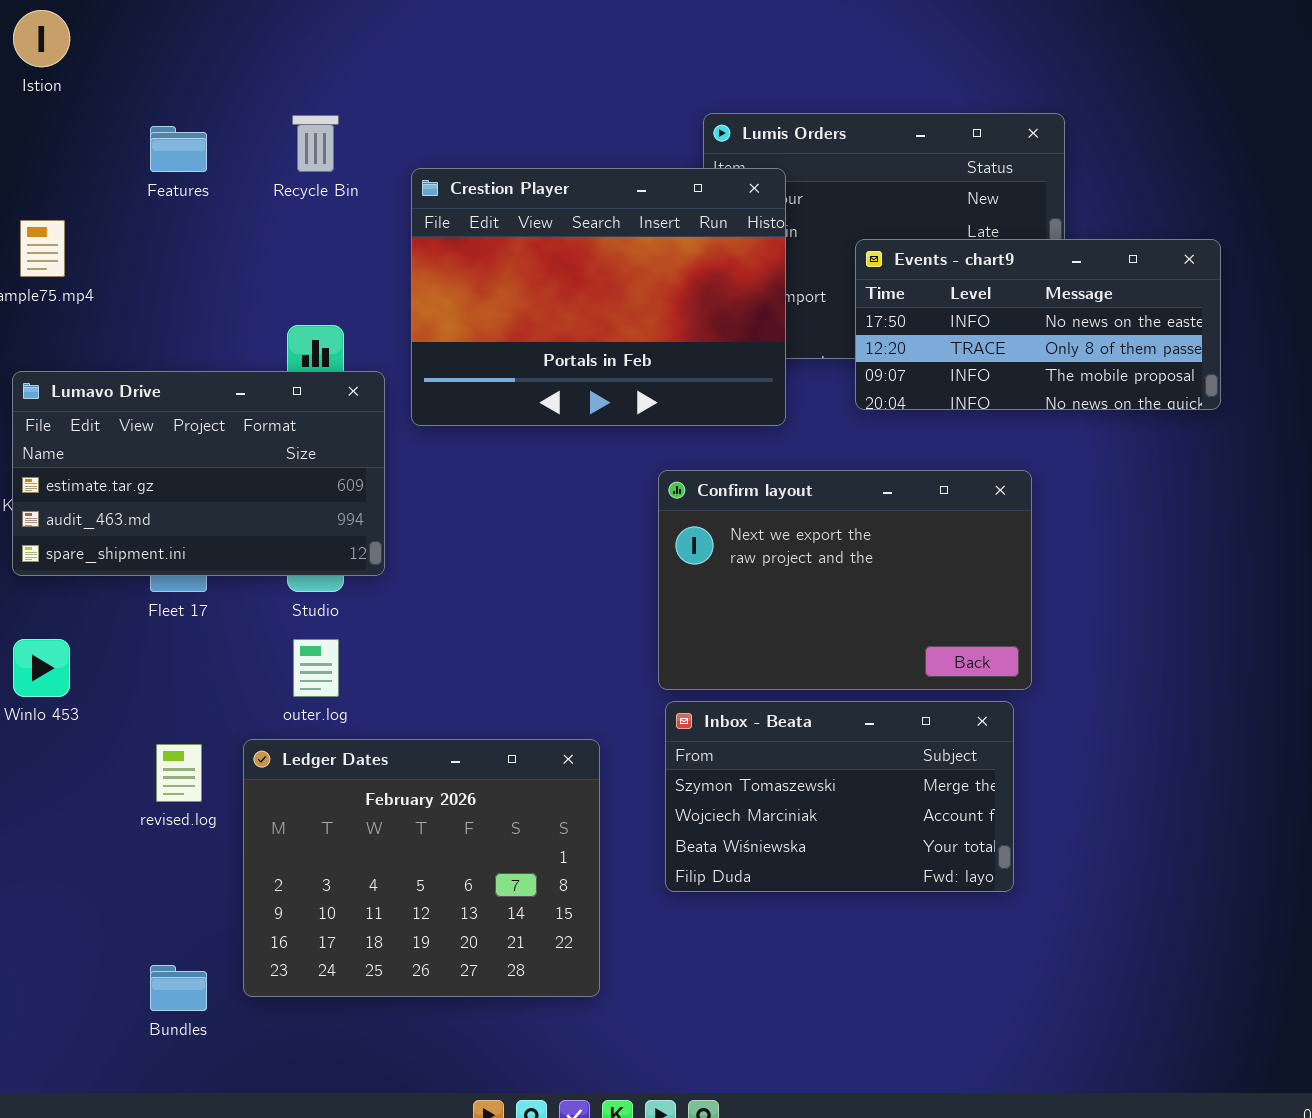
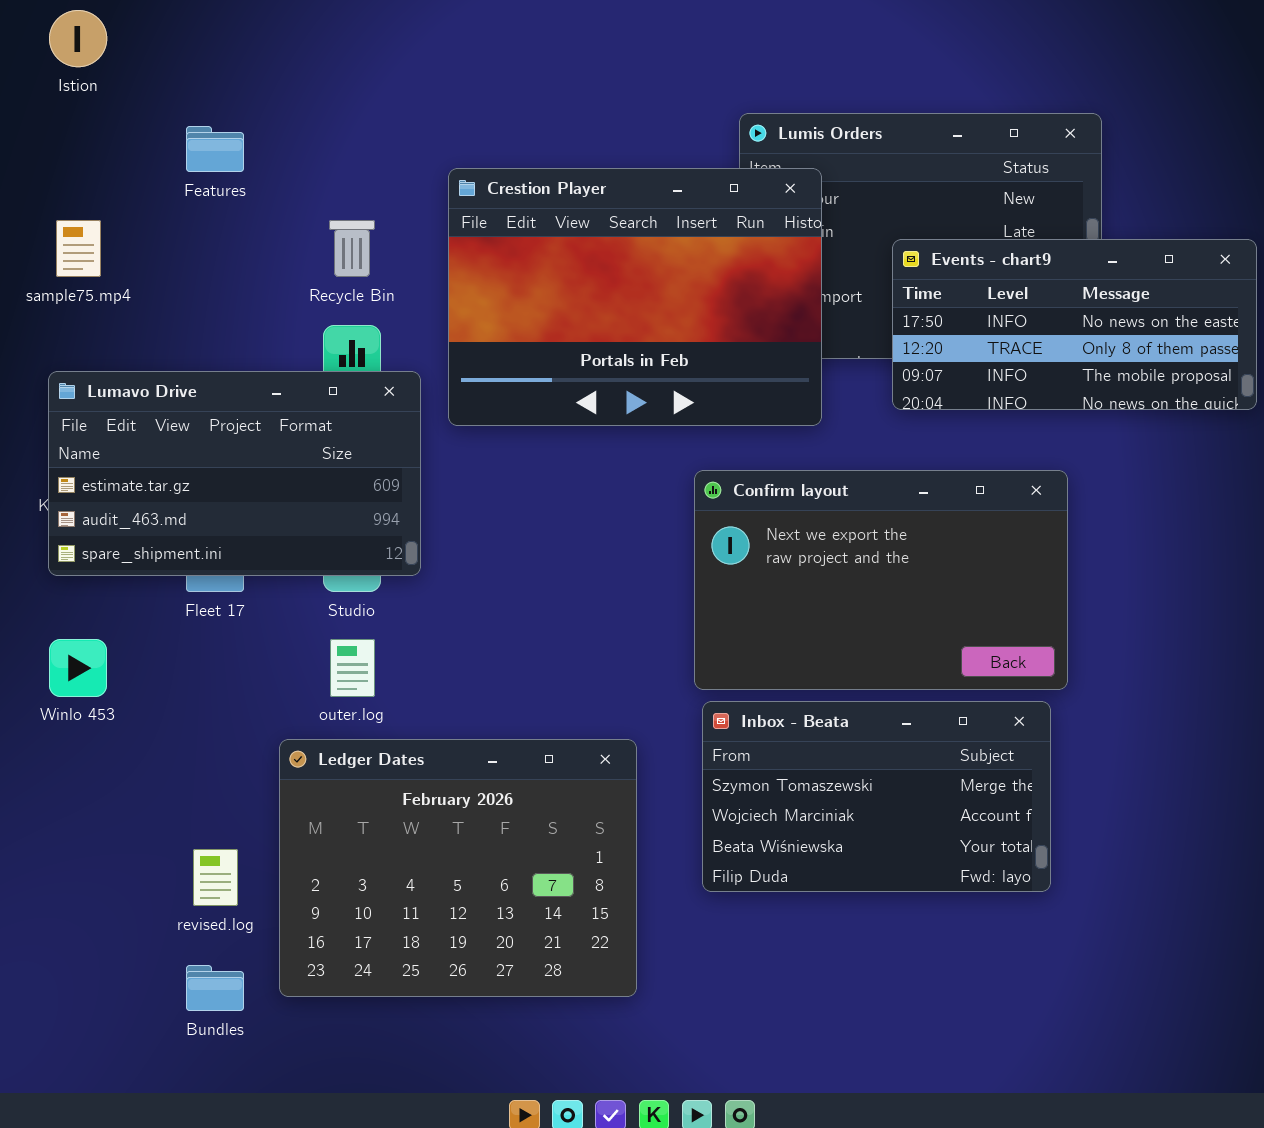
Recycle Bin: [292,115,339,172] -> [329,220,375,277], moved
revised.log: [156,744,202,802] -> [193,849,238,906], moved

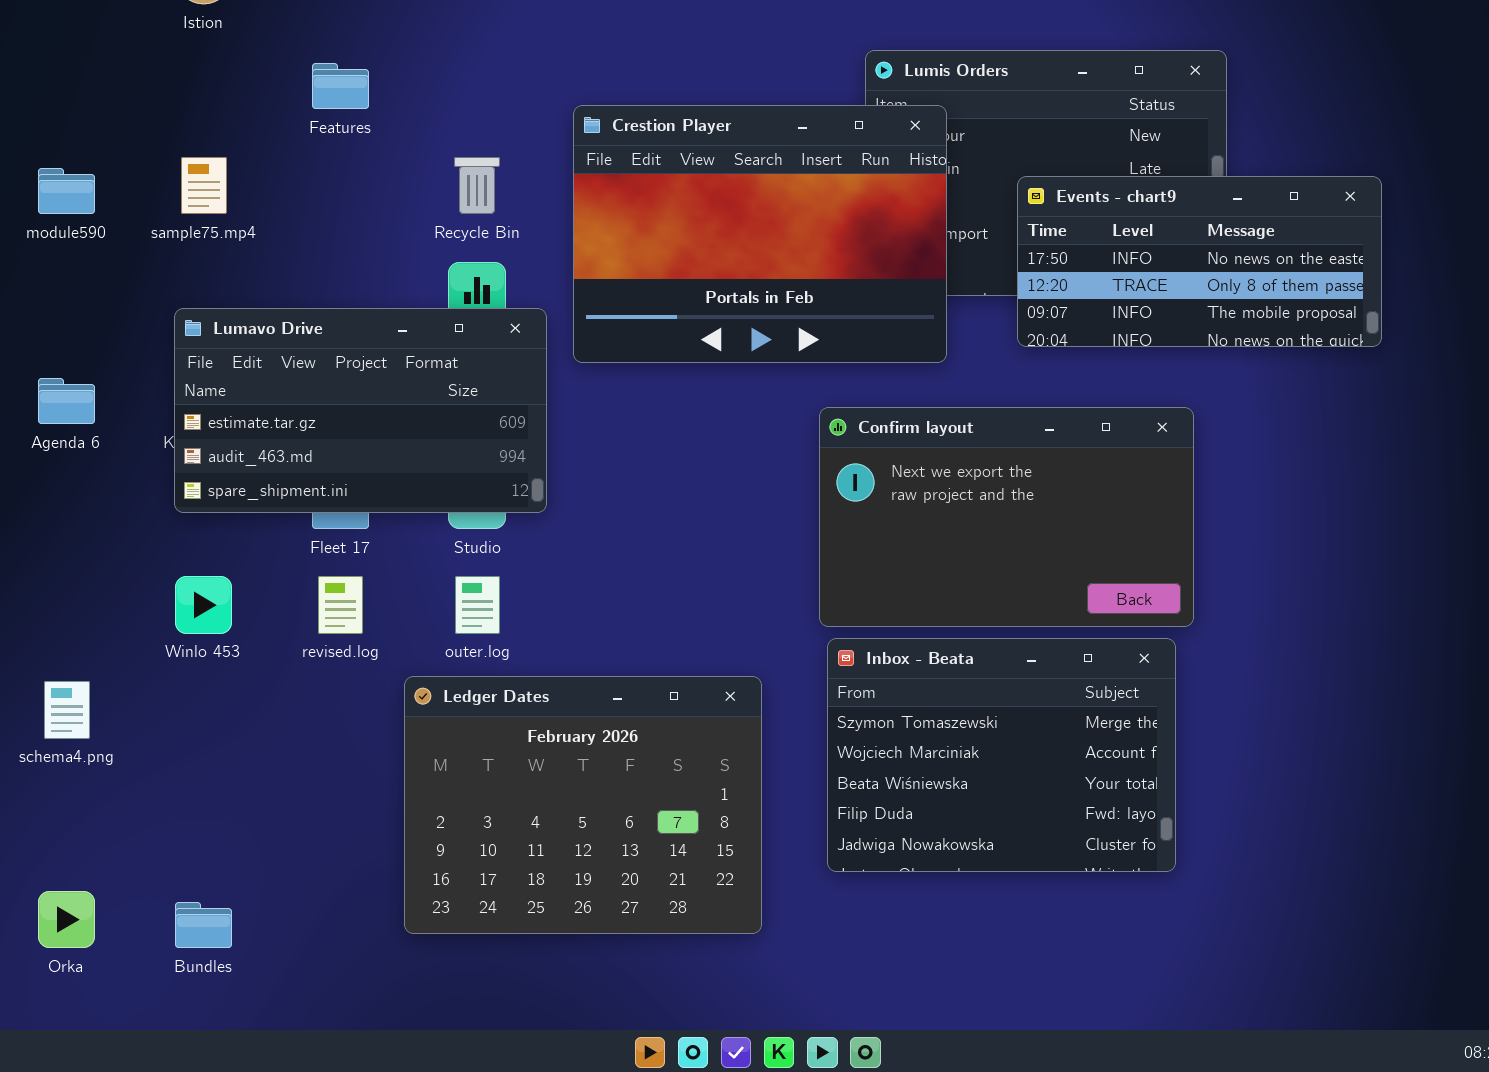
Inbox - Beata: [702,701,1051,892] -> [827,638,1176,872], resized
revised.log: [193,849,238,906] -> [318,576,363,634], moved
Bundles: [186,965,244,1011] -> [175,902,232,948], moved

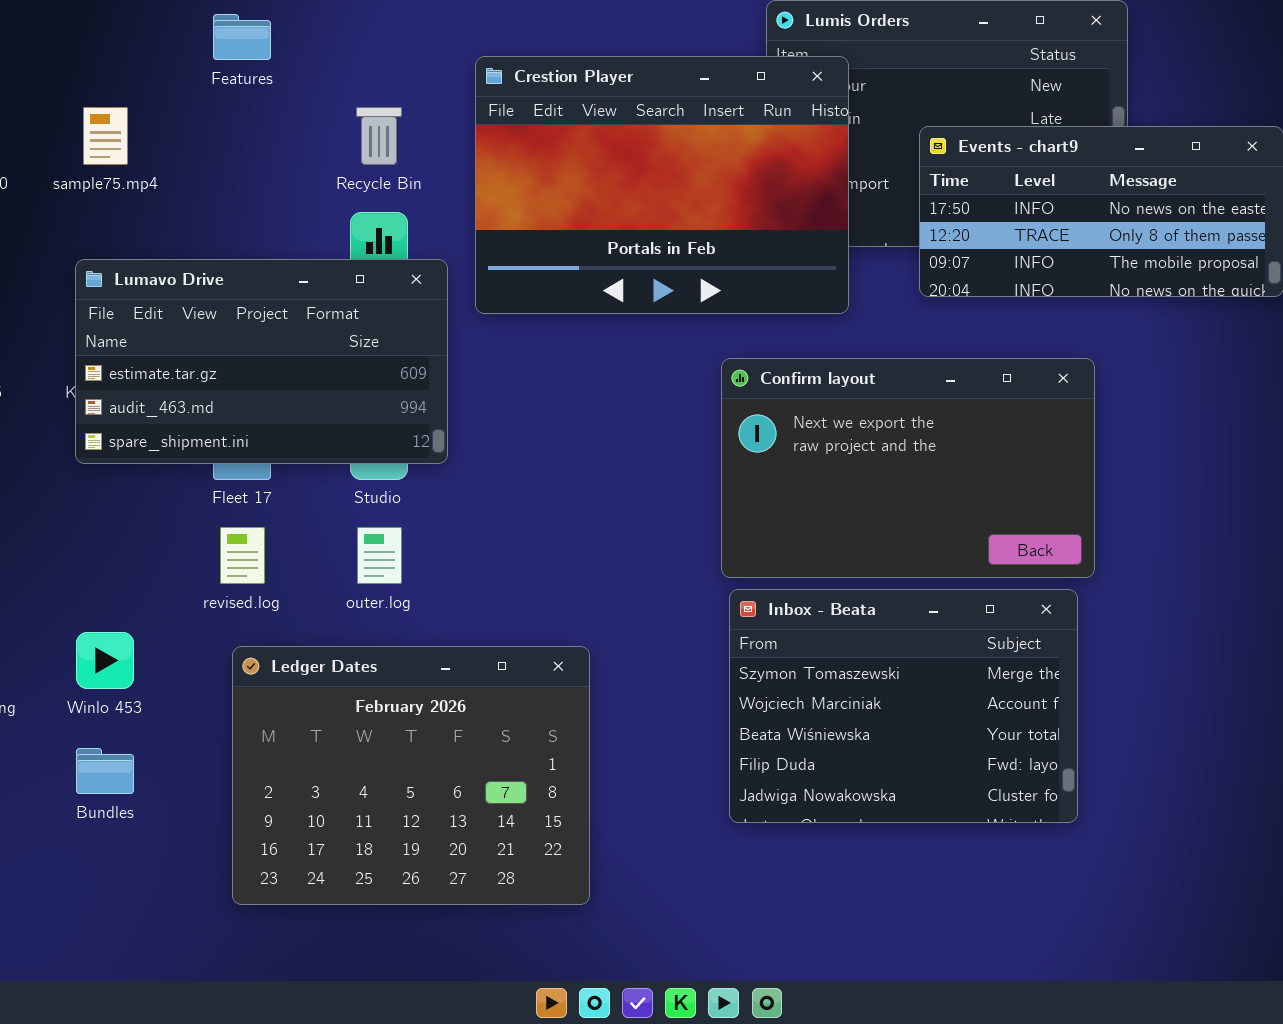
Winlo 453: [175,576,232,634] -> [76,632,134,689], moved
Ledger Dates: [404,676,762,934] -> [232,646,590,905], moved
Bundles: [175,902,232,948] -> [76,748,134,794], moved

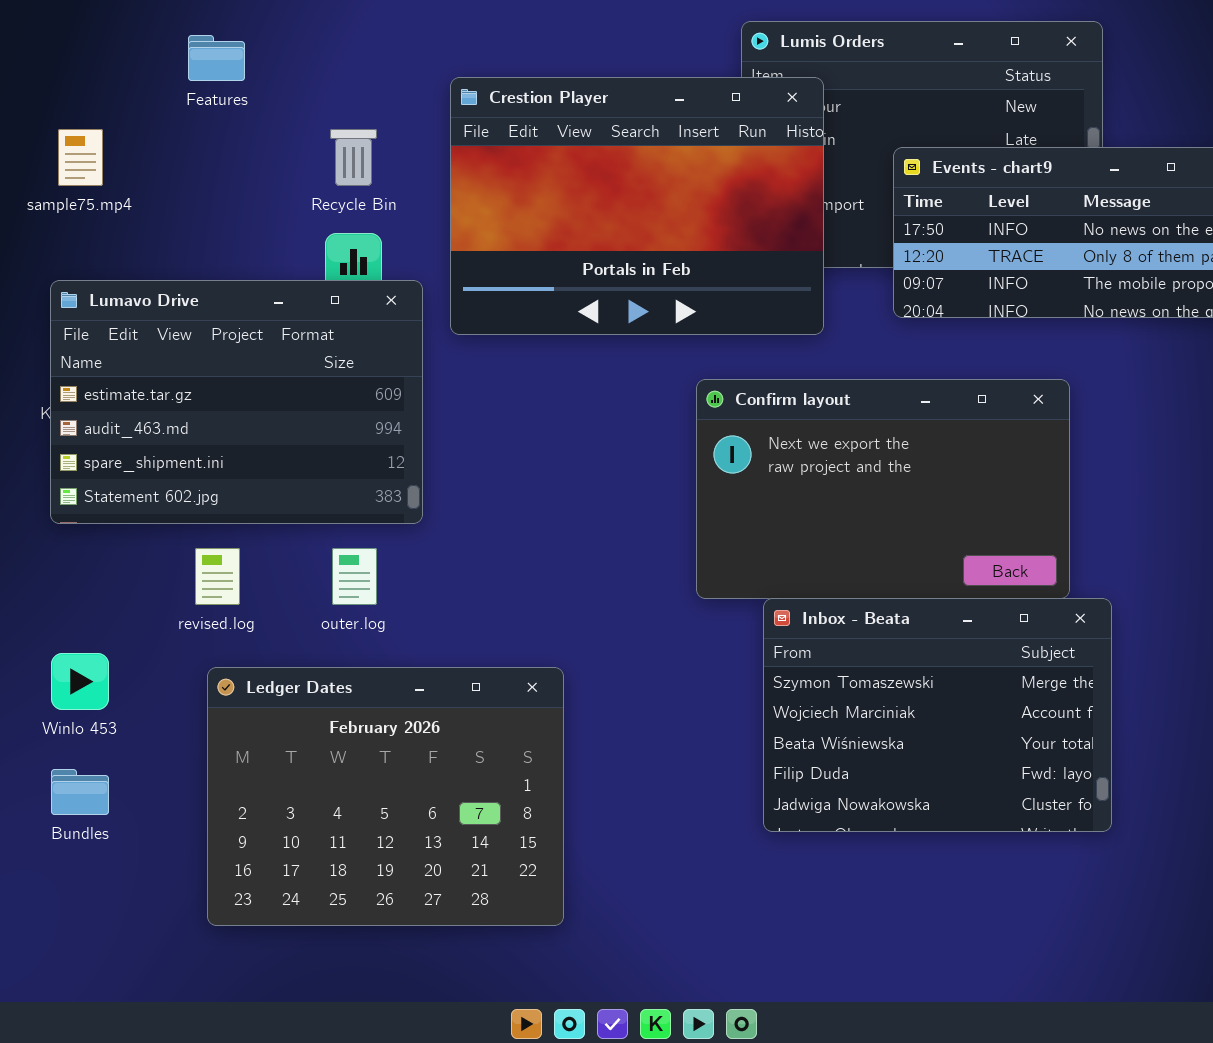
Lumavo Drive: [75,259,448,464] -> [50,280,423,524], resized
Inbox - Beata: [729,589,1078,823] -> [763,598,1112,832], moved

